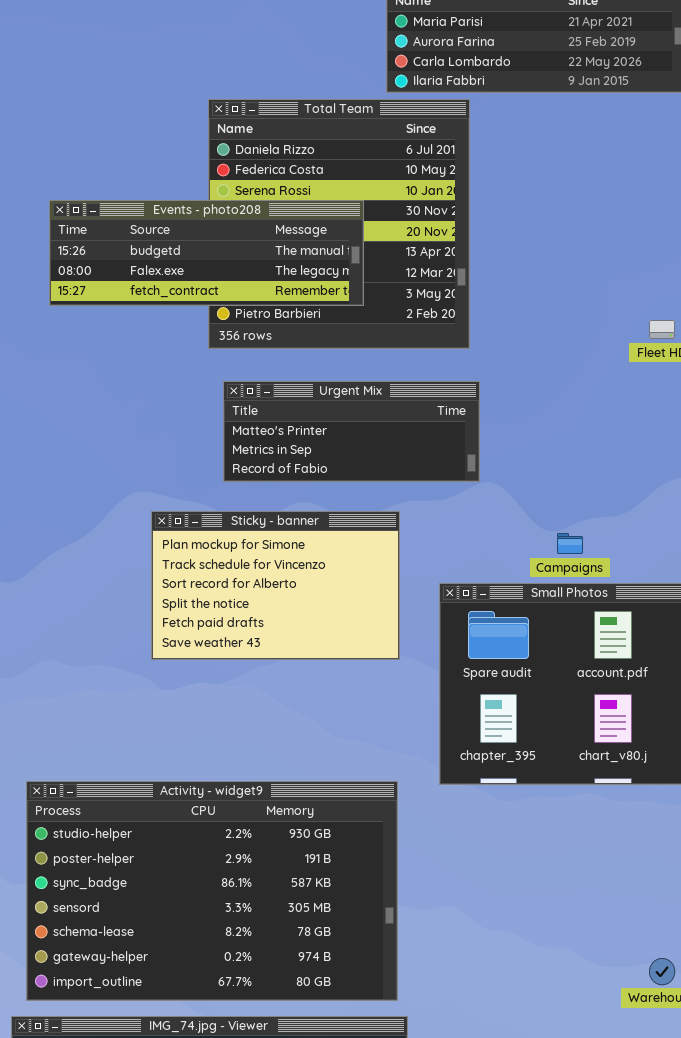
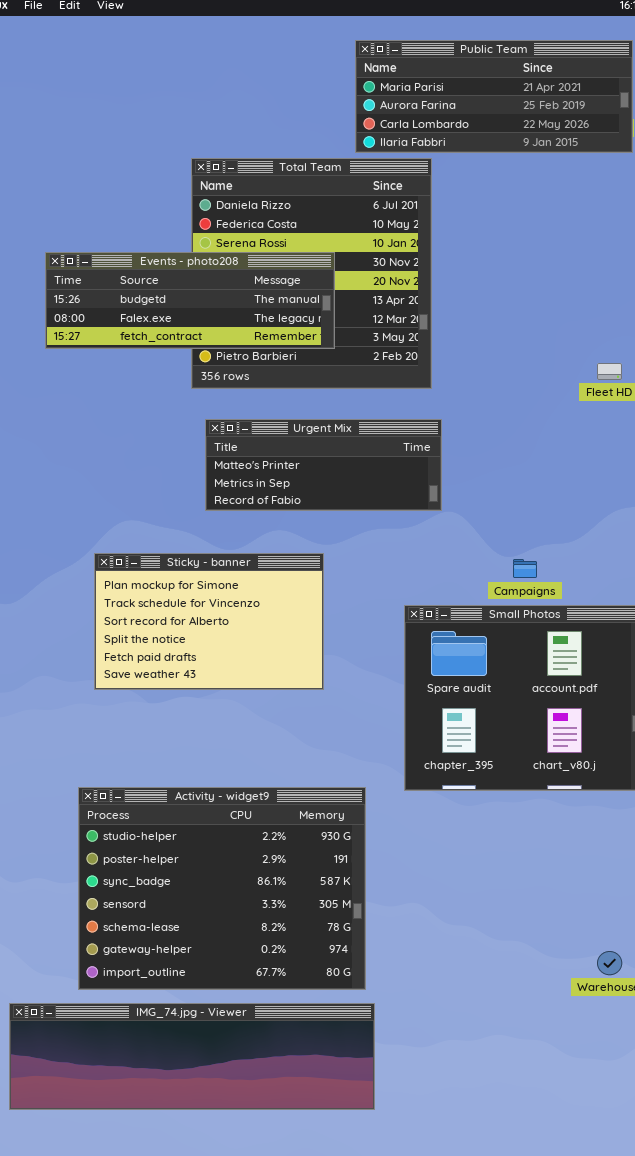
Sticky - banner: [151,511,400,660] -> [94,553,324,690], moved
Activity - widget9: [26,781,398,1001] -> [78,787,366,990], resized

